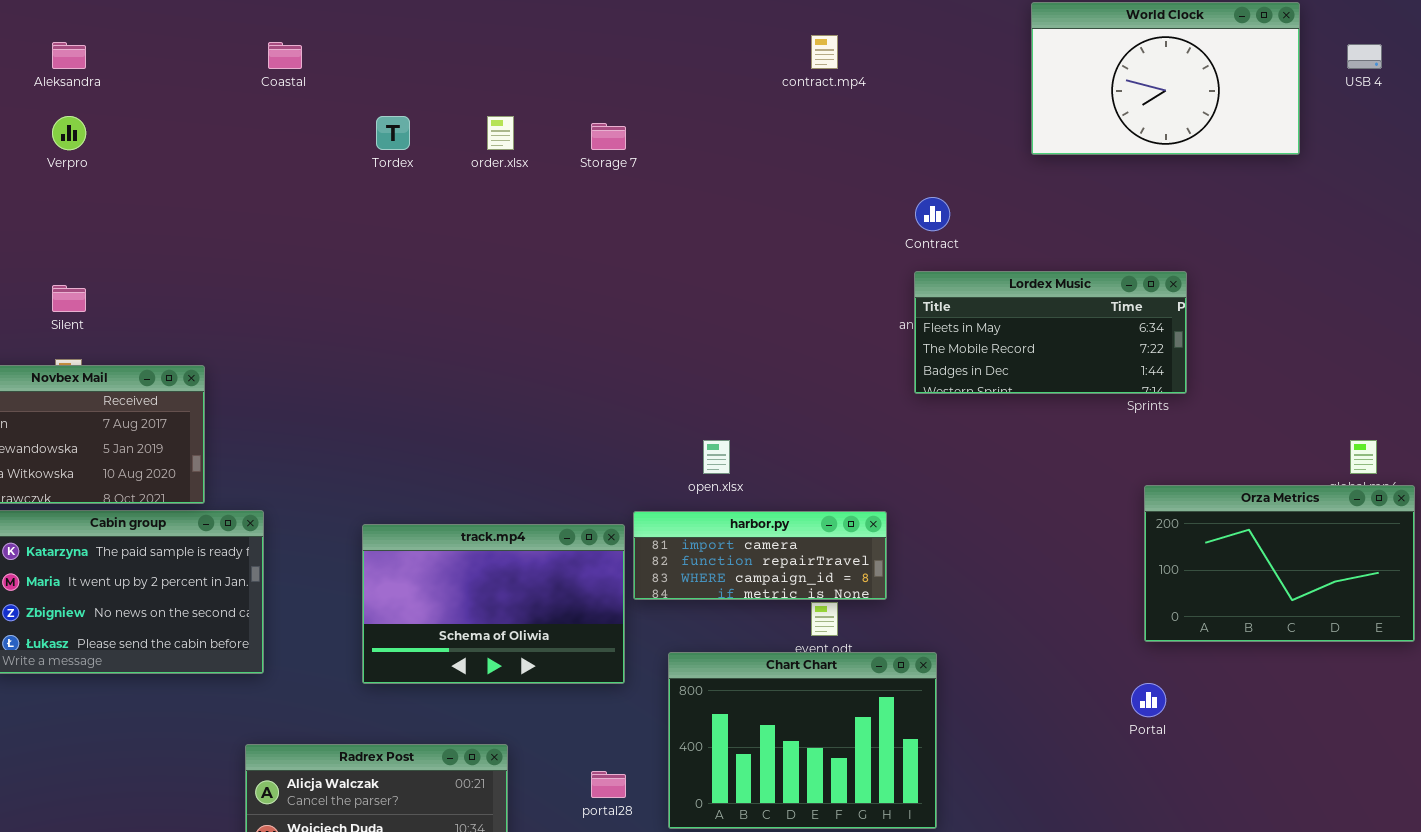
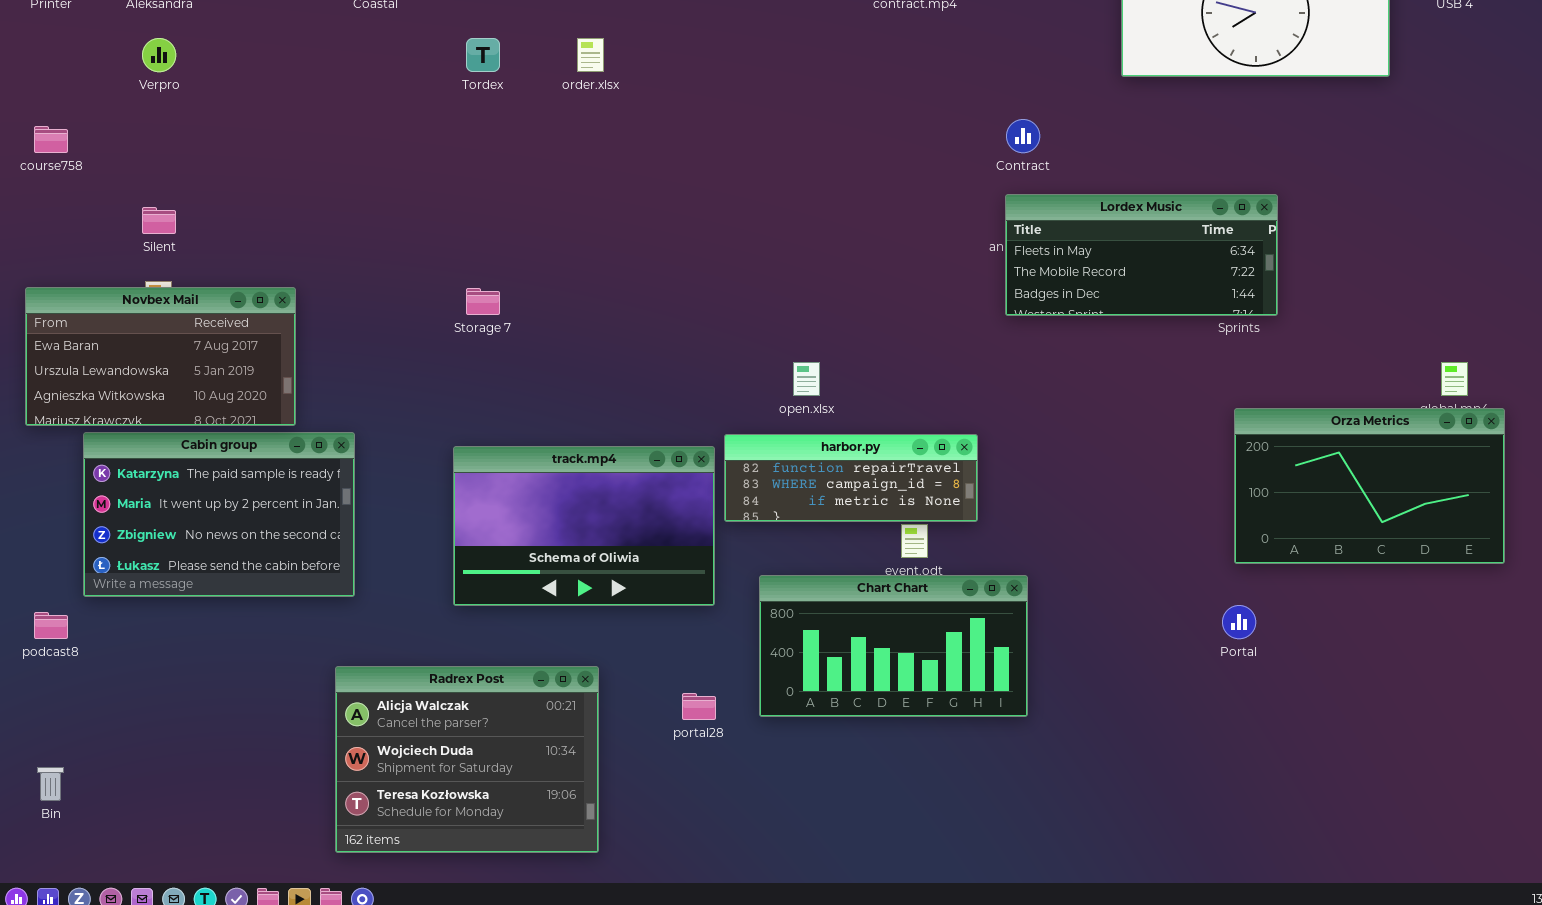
Storage 7: [591,123,626,150] -> [466,288,500,315], moved
harbor.py: [633,511,887,600] -> [724,434,978,522], scrolled down 1 row
Chart Chart: [668,652,937,829] -> [759,575,1028,717], resized

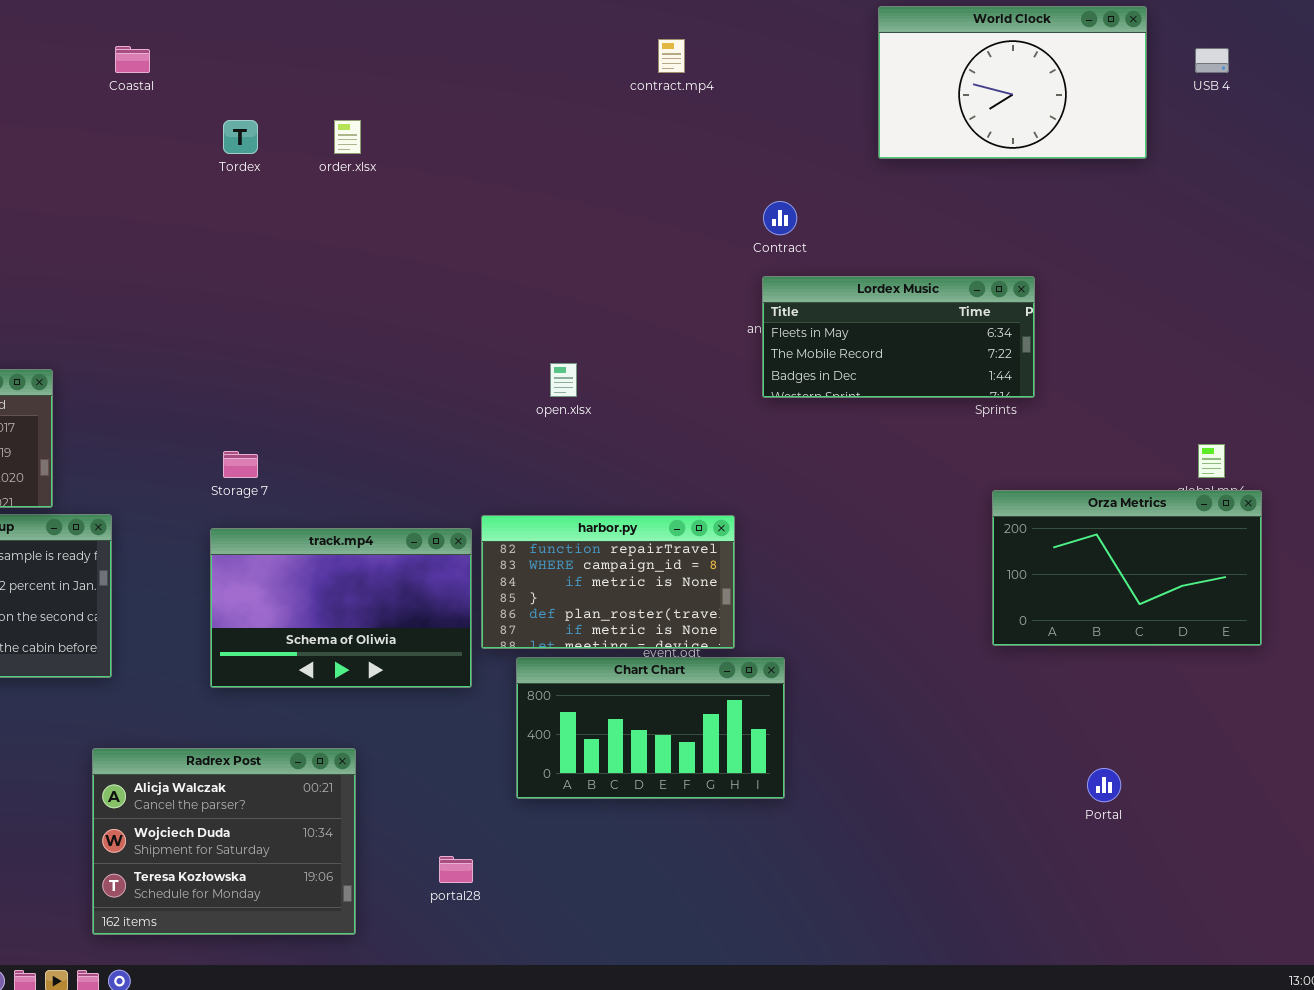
Storage 7: [466,288,500,315] -> [223,451,258,478], moved
open.xlsx: [793,362,820,396] -> [550,363,577,397], moved
harbor.py: [724,434,978,522] -> [481,515,735,649], resized
Portal: [1222,605,1256,639] -> [1087,768,1121,802], moved
portal28: [682,693,716,720] -> [439,856,473,883], moved

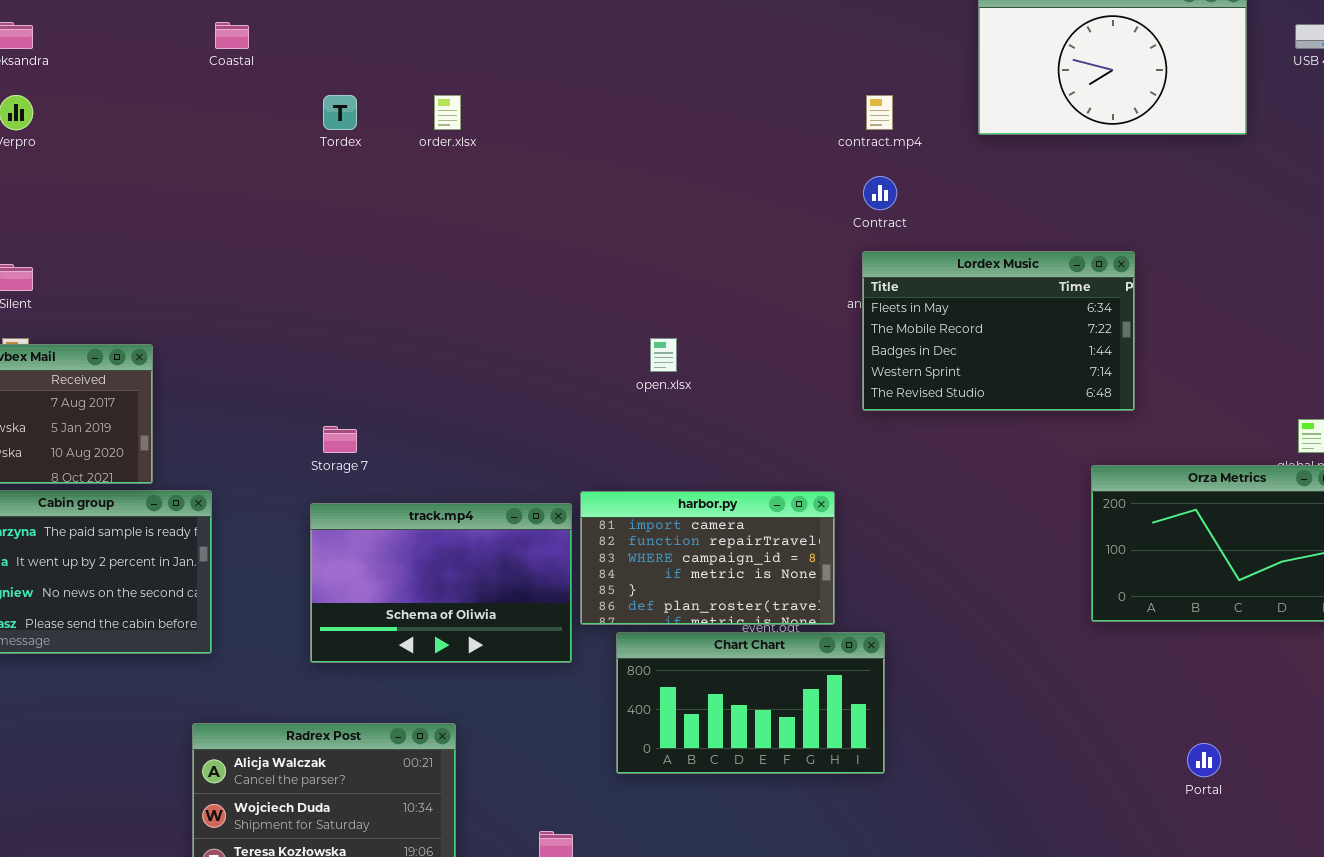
contract.mp4: [658,39,685,73] -> [866,95,893,130], moved
Lordex Music: [762,276,1035,398] -> [862,251,1135,411], resized
harbor.py: [481,515,735,649] -> [580,491,835,625], scrolled up 1 row

